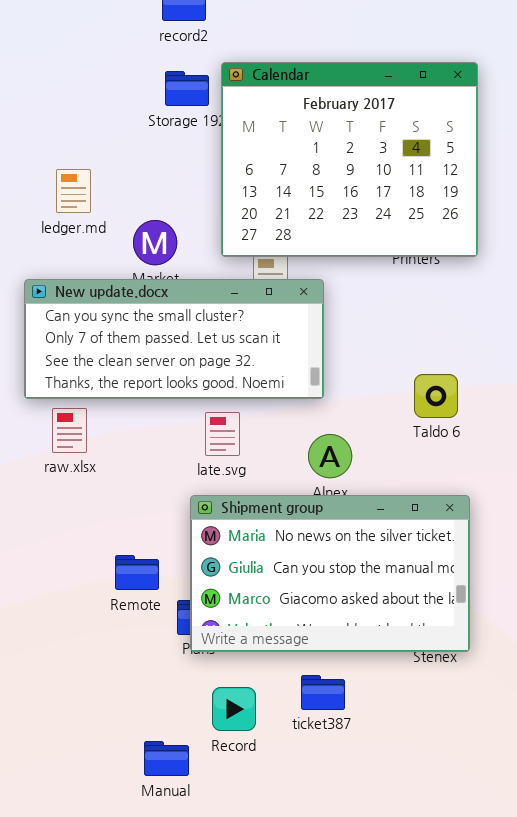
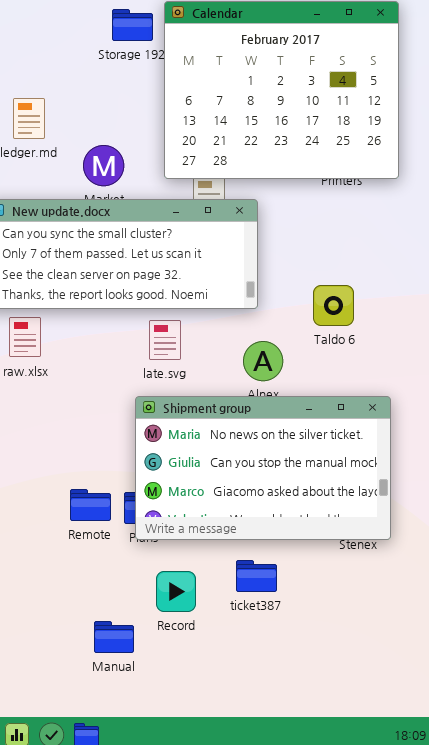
Taldo 6: [414,374,458,418] -> [313,285,354,326], moved
Remote: [115,555,159,590] -> [70,489,111,521], moved

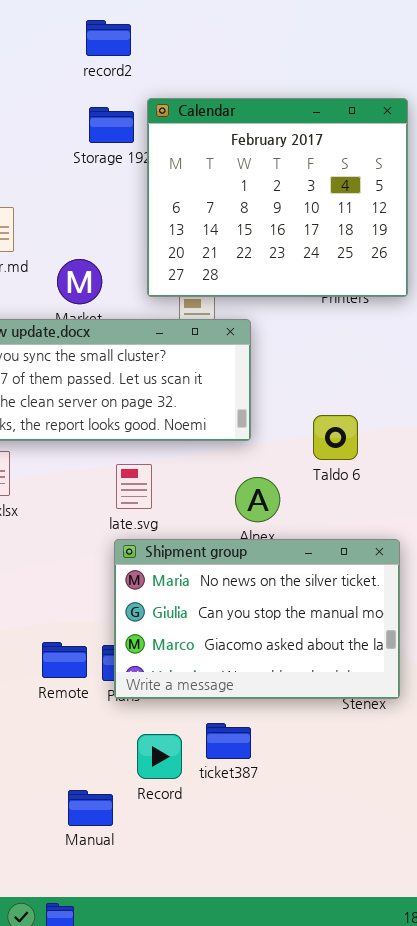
late.svg: [149,320,181,360] -> [116,464,152,509], moved
ticket387: [236,560,277,592] -> [206,723,251,759], moved

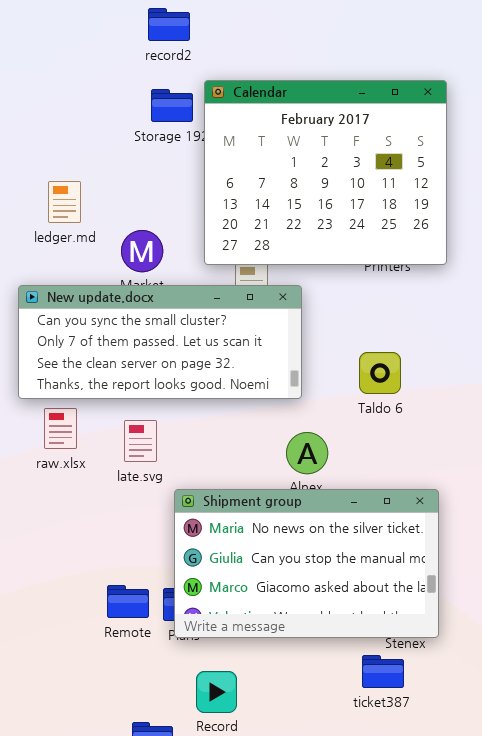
Taldo 6: [313,415,358,460] -> [359,352,401,394], moved
late.svg: [116,464,152,509] -> [124,420,157,462], moved
ticket387: [206,723,251,759] -> [362,655,404,688], moved

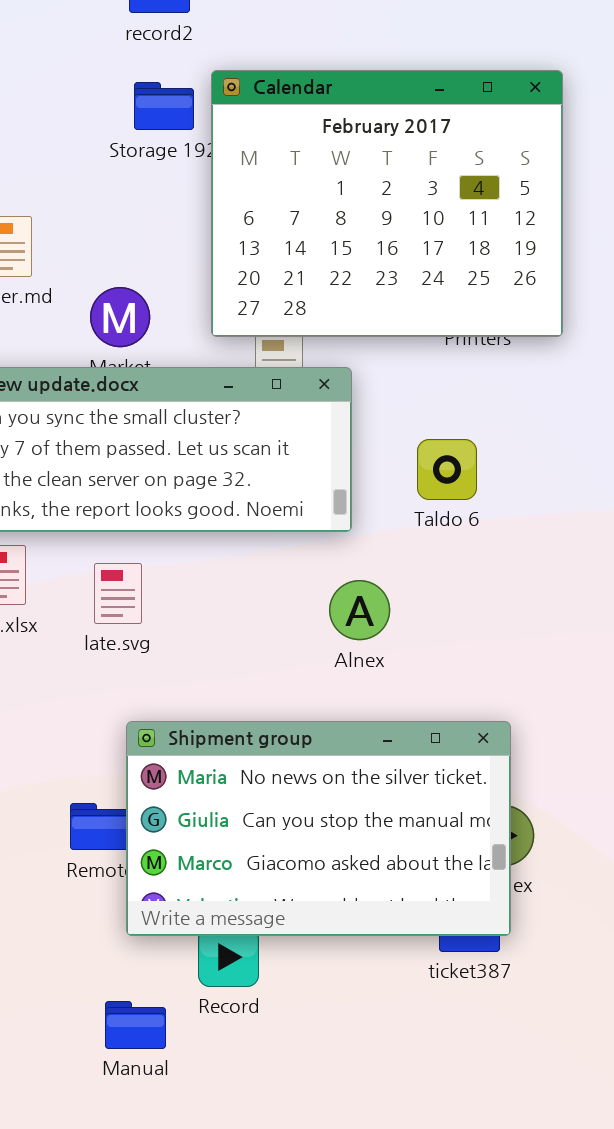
Taldo 6: [359,352,401,394] -> [417,439,477,500], moved
Shipment group: [174,489,439,638] -> [126,721,511,936], moved

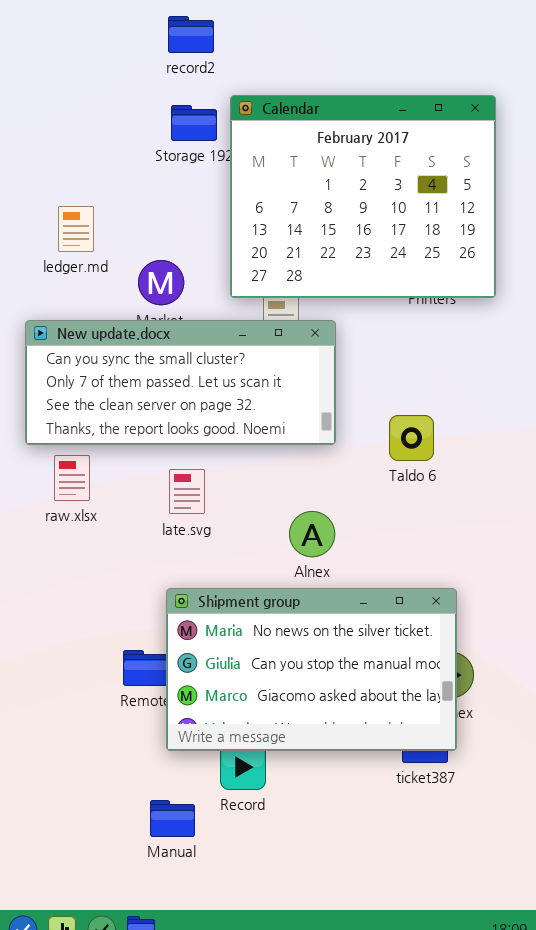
Taldo 6: [417,439,477,500] -> [389,415,434,461], moved
late.svg: [94,563,142,624] -> [169,469,205,514], moved
Alnex: [329,580,390,640] -> [289,511,335,557], moved

